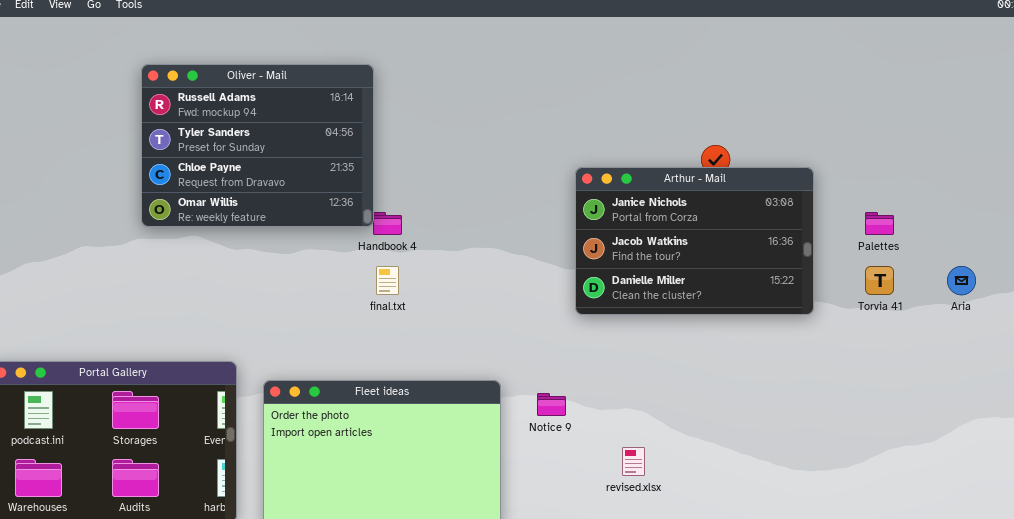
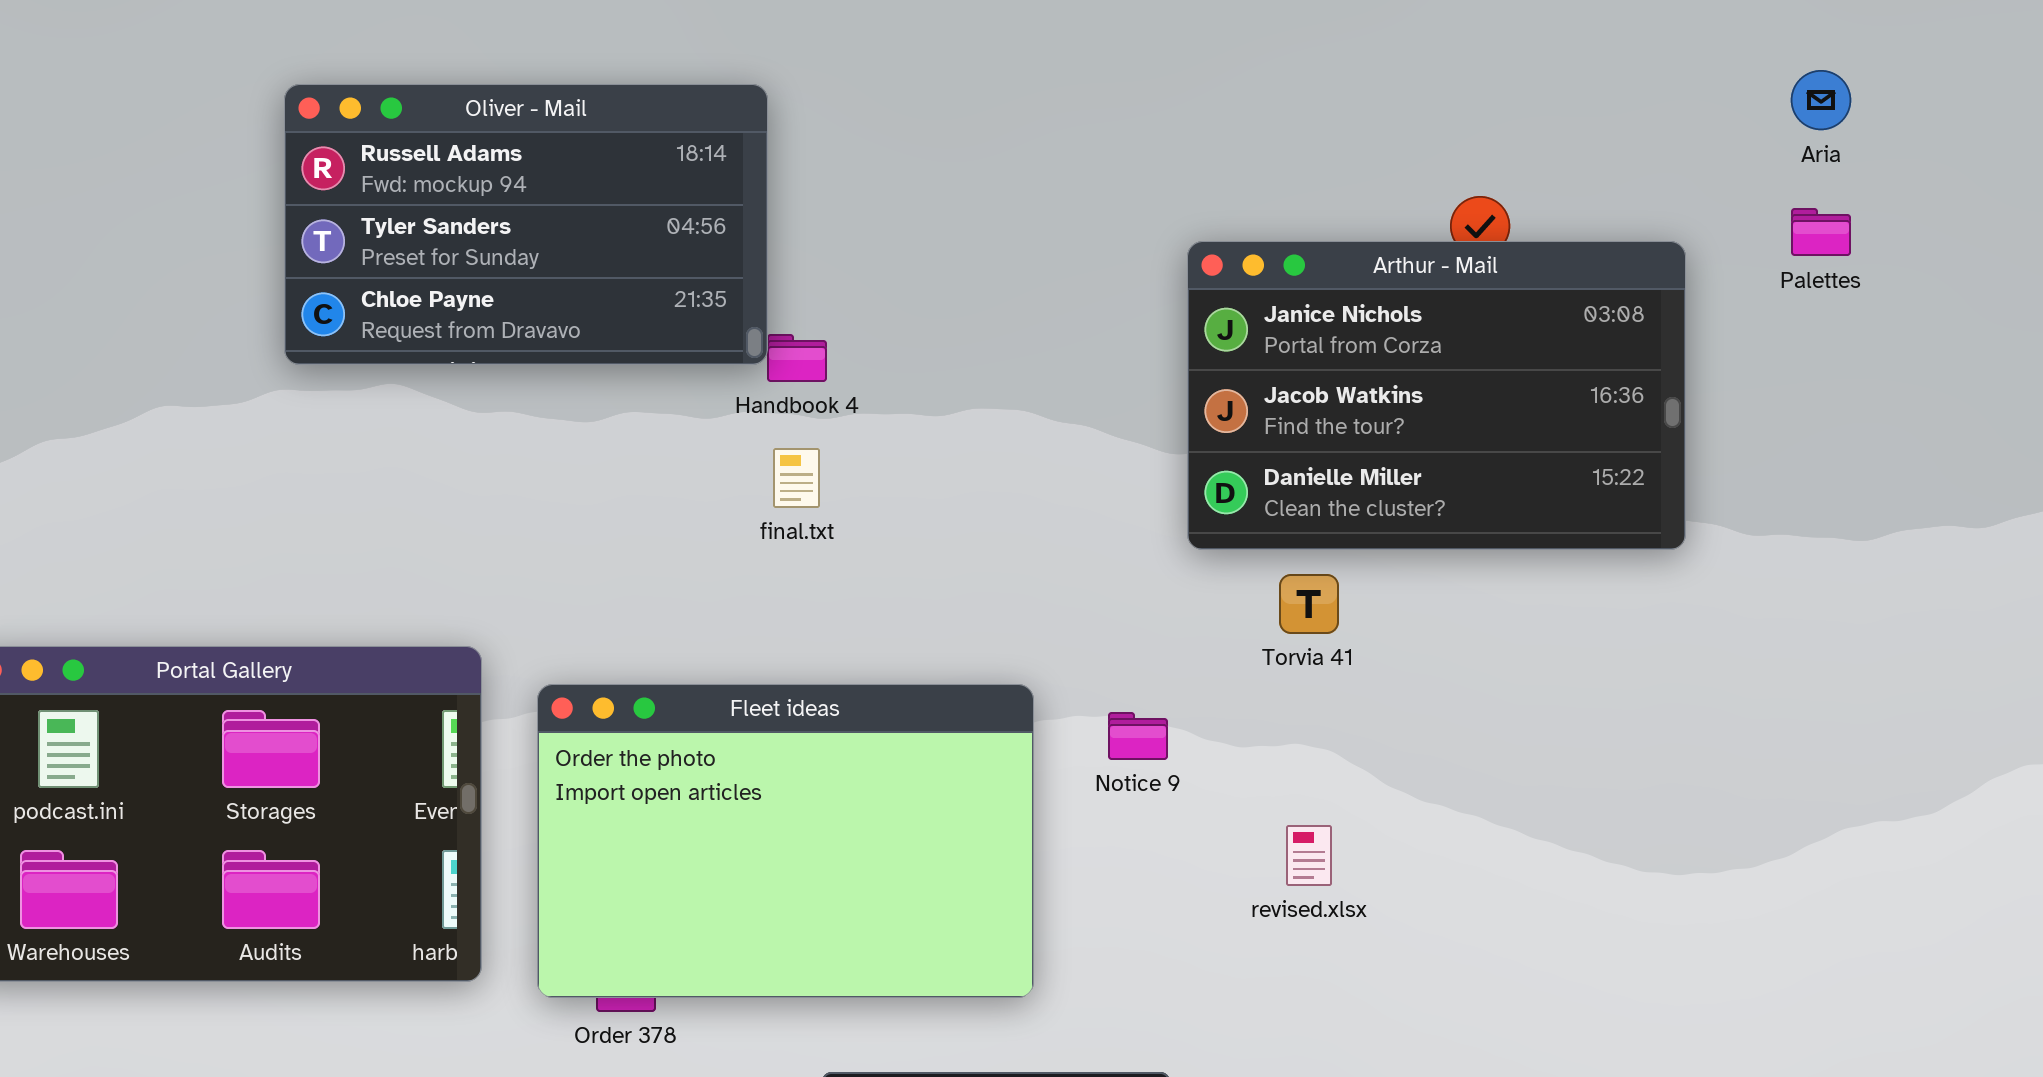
Oliver - Mail: [141,64,374,227] -> [284,84,768,365], resized
Palettes: [865,212,894,235] -> [1791,208,1851,256], moved
Torvia 41: [865,266,894,295] -> [1279,574,1339,634], moved
Aria: [947,266,976,295] -> [1791,70,1851,130], moved

